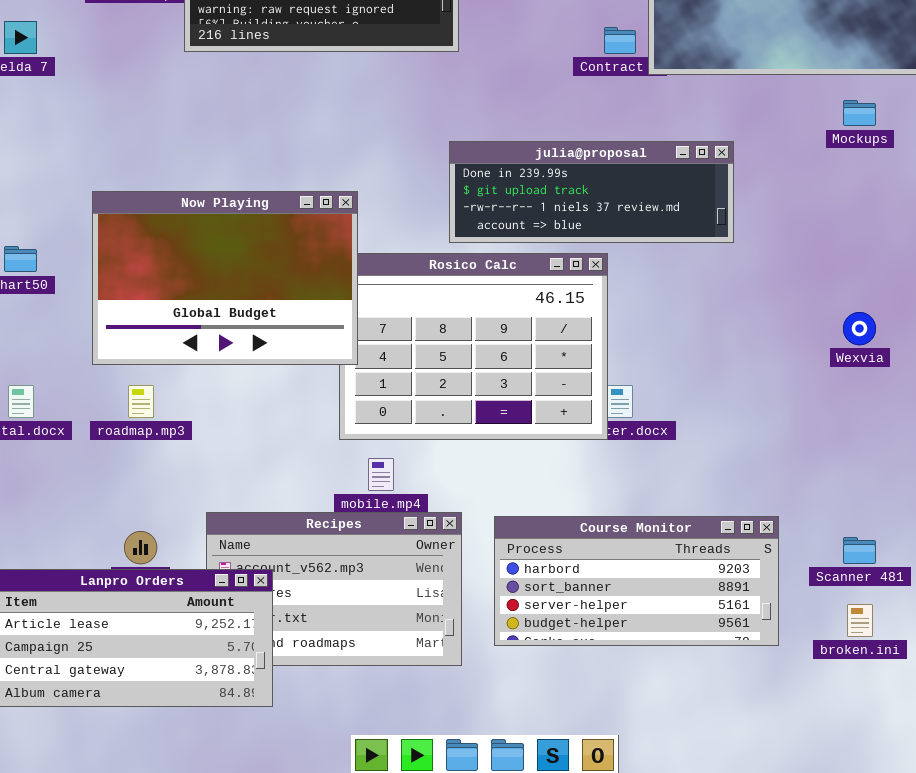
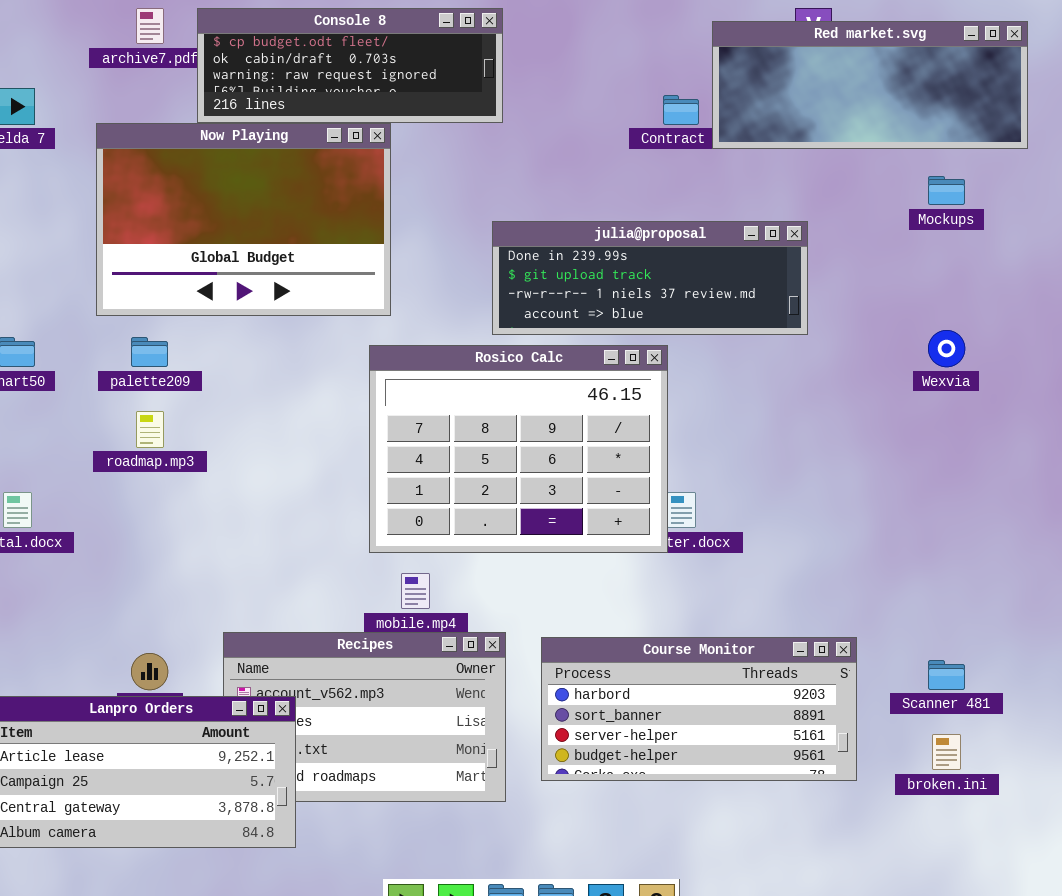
Now Playing: [92,191,358,365] -> [96,123,391,316], moved
Wexvia: [843,312,876,345] -> [928,330,965,367], moved
roadmap.mp3: [128,385,154,418] -> [136,411,164,448], moved

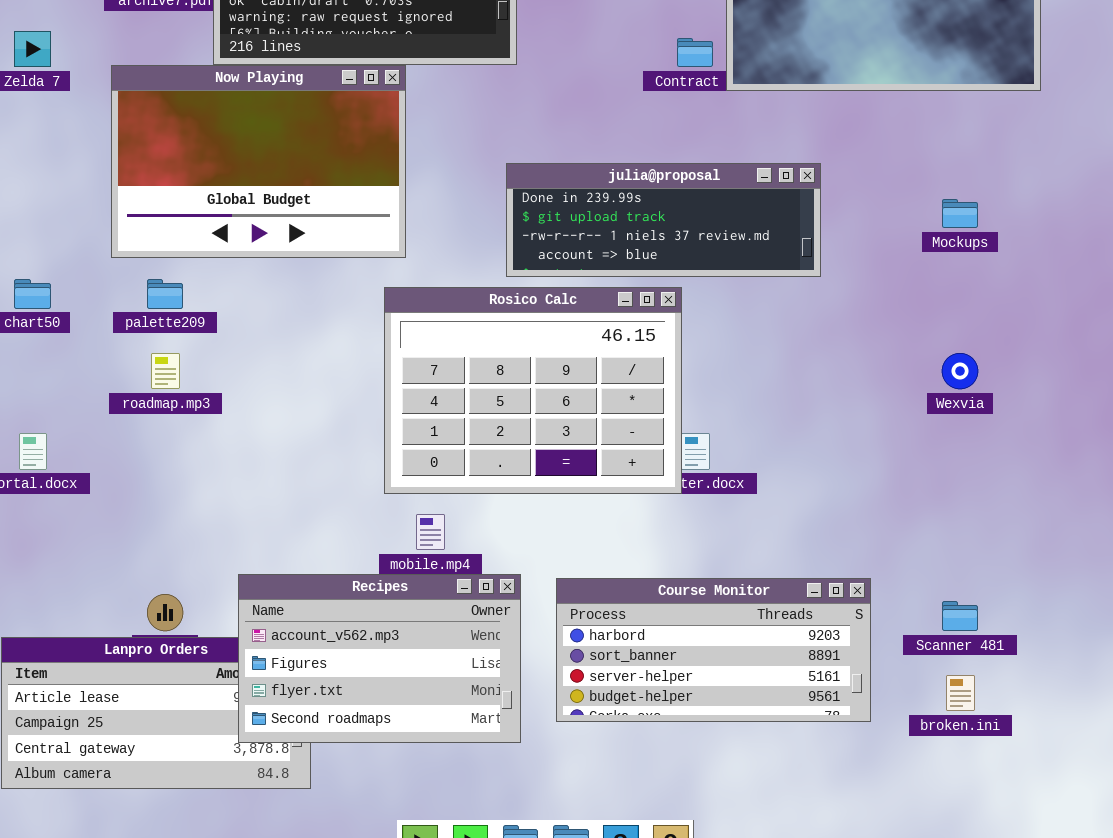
Mockups: [928,176,965,205] -> [942,199,978,228], moved
Wexvia: [928,330,965,367] -> [942,353,978,389], moved
Recipes: [223,632,506,802] -> [238,574,521,743], raised

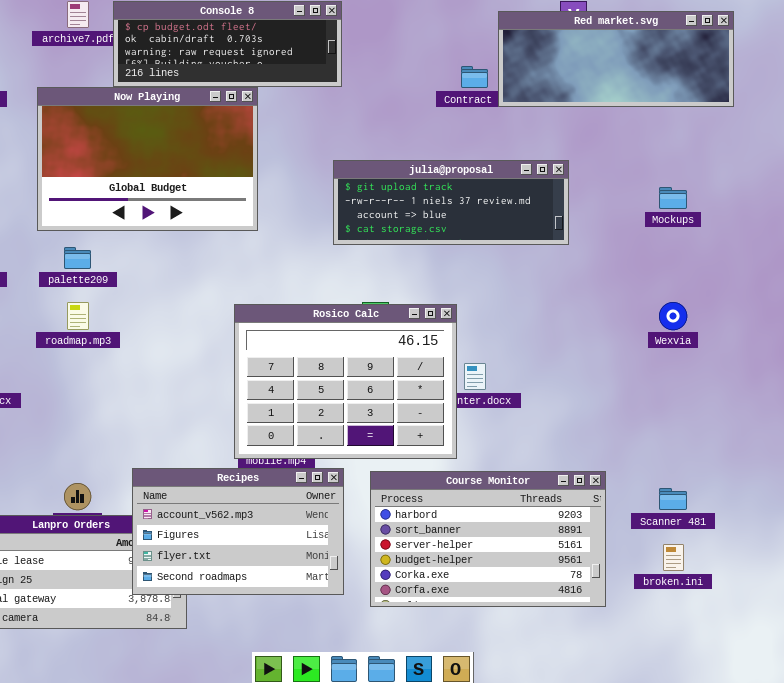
julia@proposal: [506,163,821,277] -> [333,160,569,245], scrolled down 1 row
Rosico Calc: [384,287,682,494] -> [234,304,457,459], moved
Course Monitor: [556,578,871,722] -> [370,471,606,607], resized

